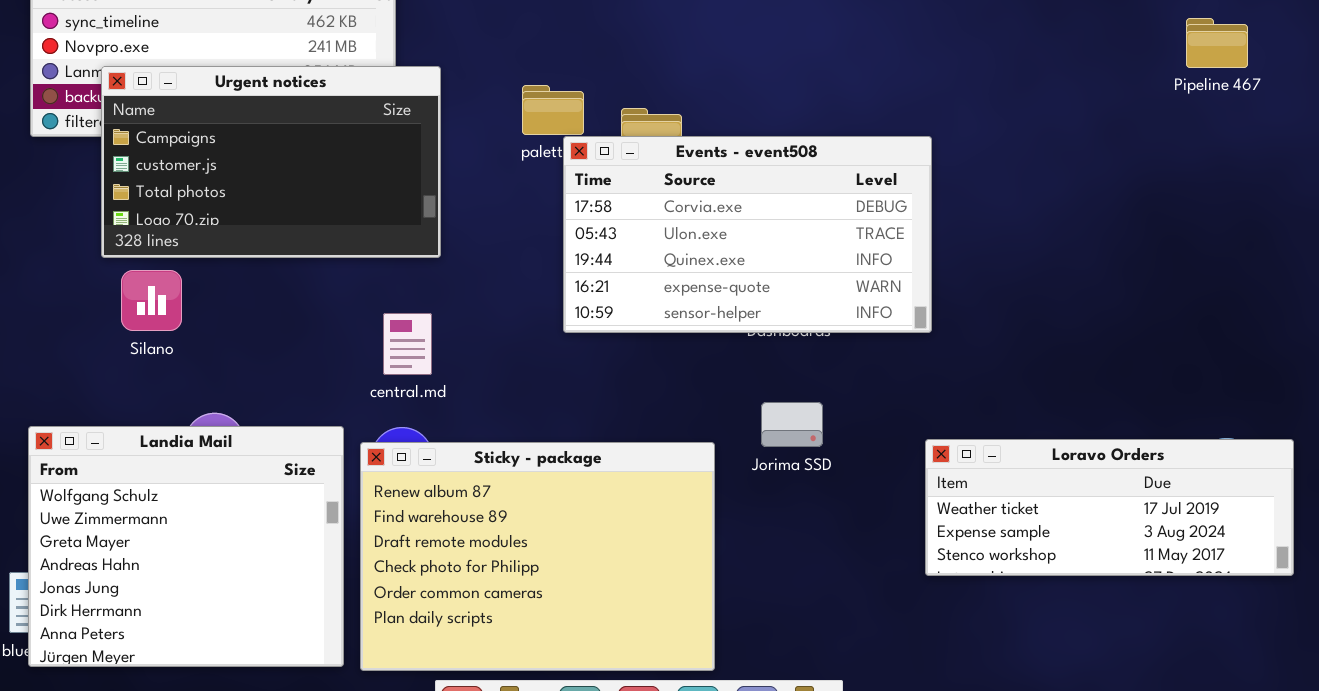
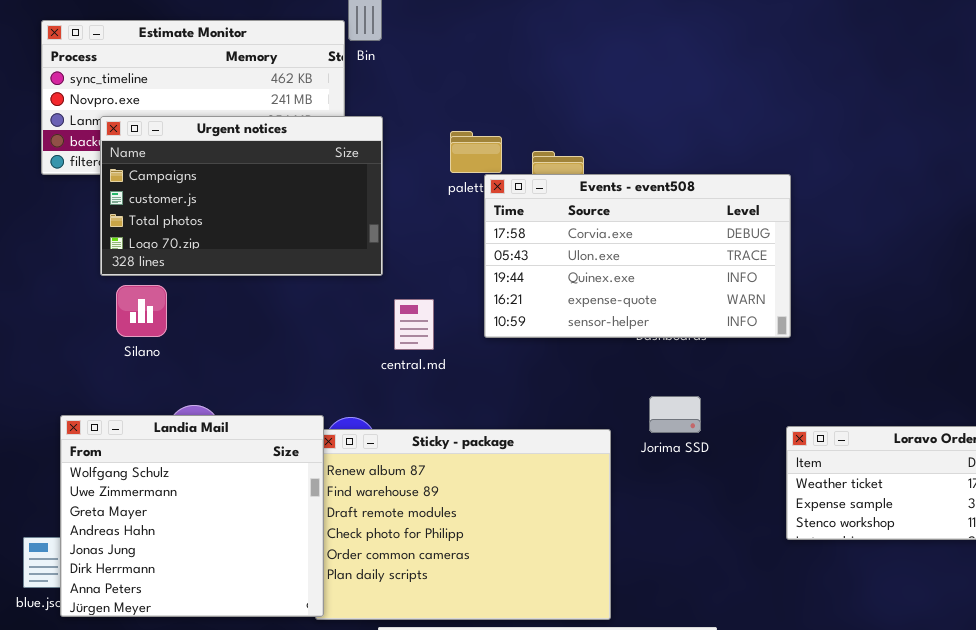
central.md: [383,313,432,375] -> [394,299,434,350], moved
Landia Mail: [28,426,344,667] -> [60,415,324,617], moved

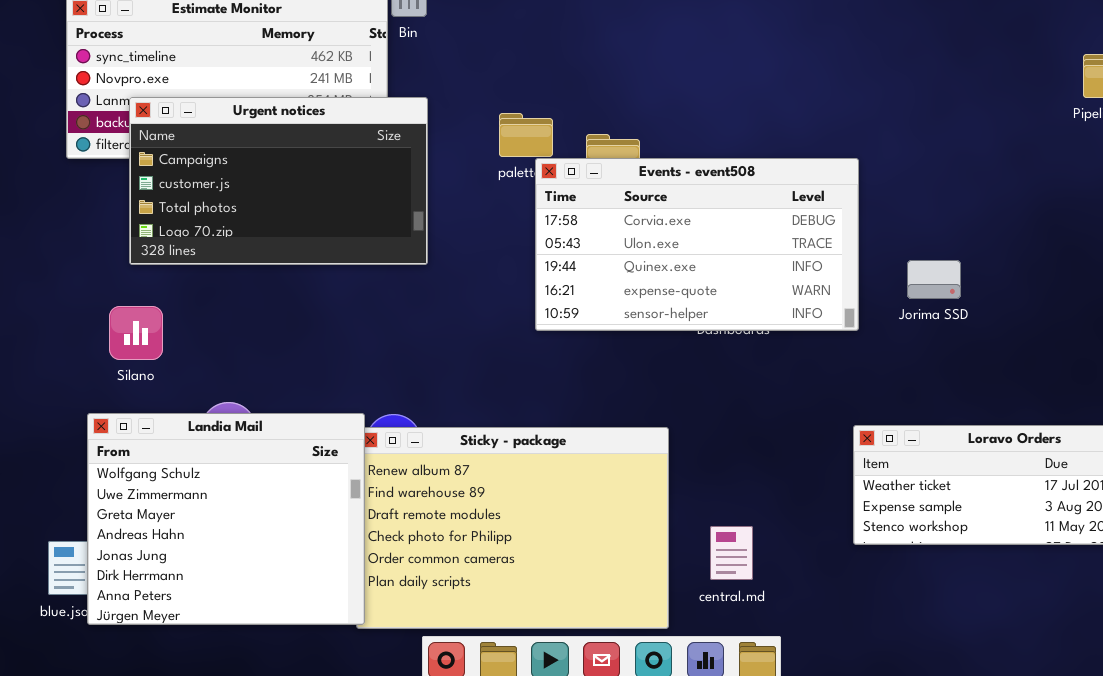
Silano: [116,285,167,337] -> [109,306,163,360], moved
central.md: [394,299,434,350] -> [710,526,753,580], moved
Jorima SSD: [649,396,701,433] -> [907,260,961,299], moved

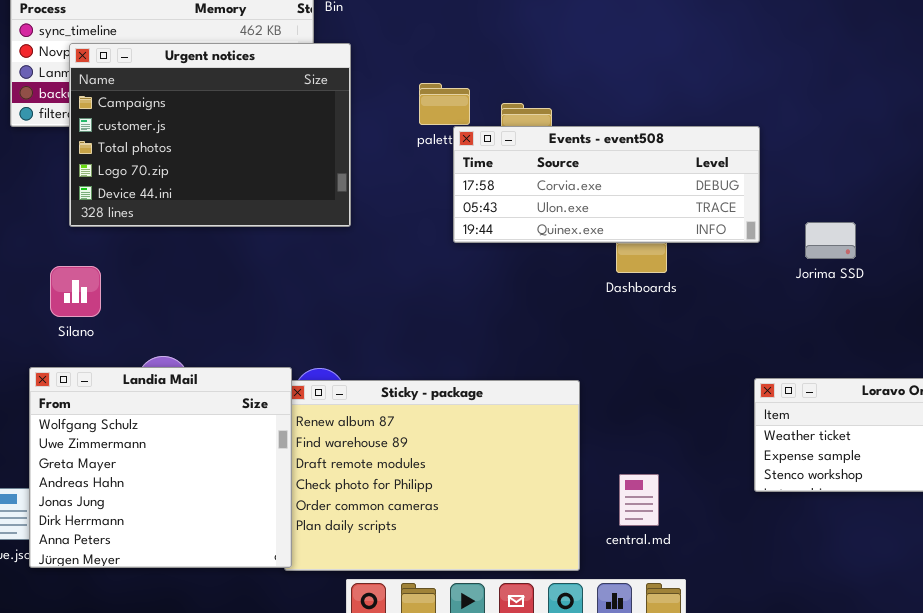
Urgent notices: [129,97,428,265] -> [69,43,351,227], resized
Events - event508: [535,158,859,331] -> [453,126,760,243], resized

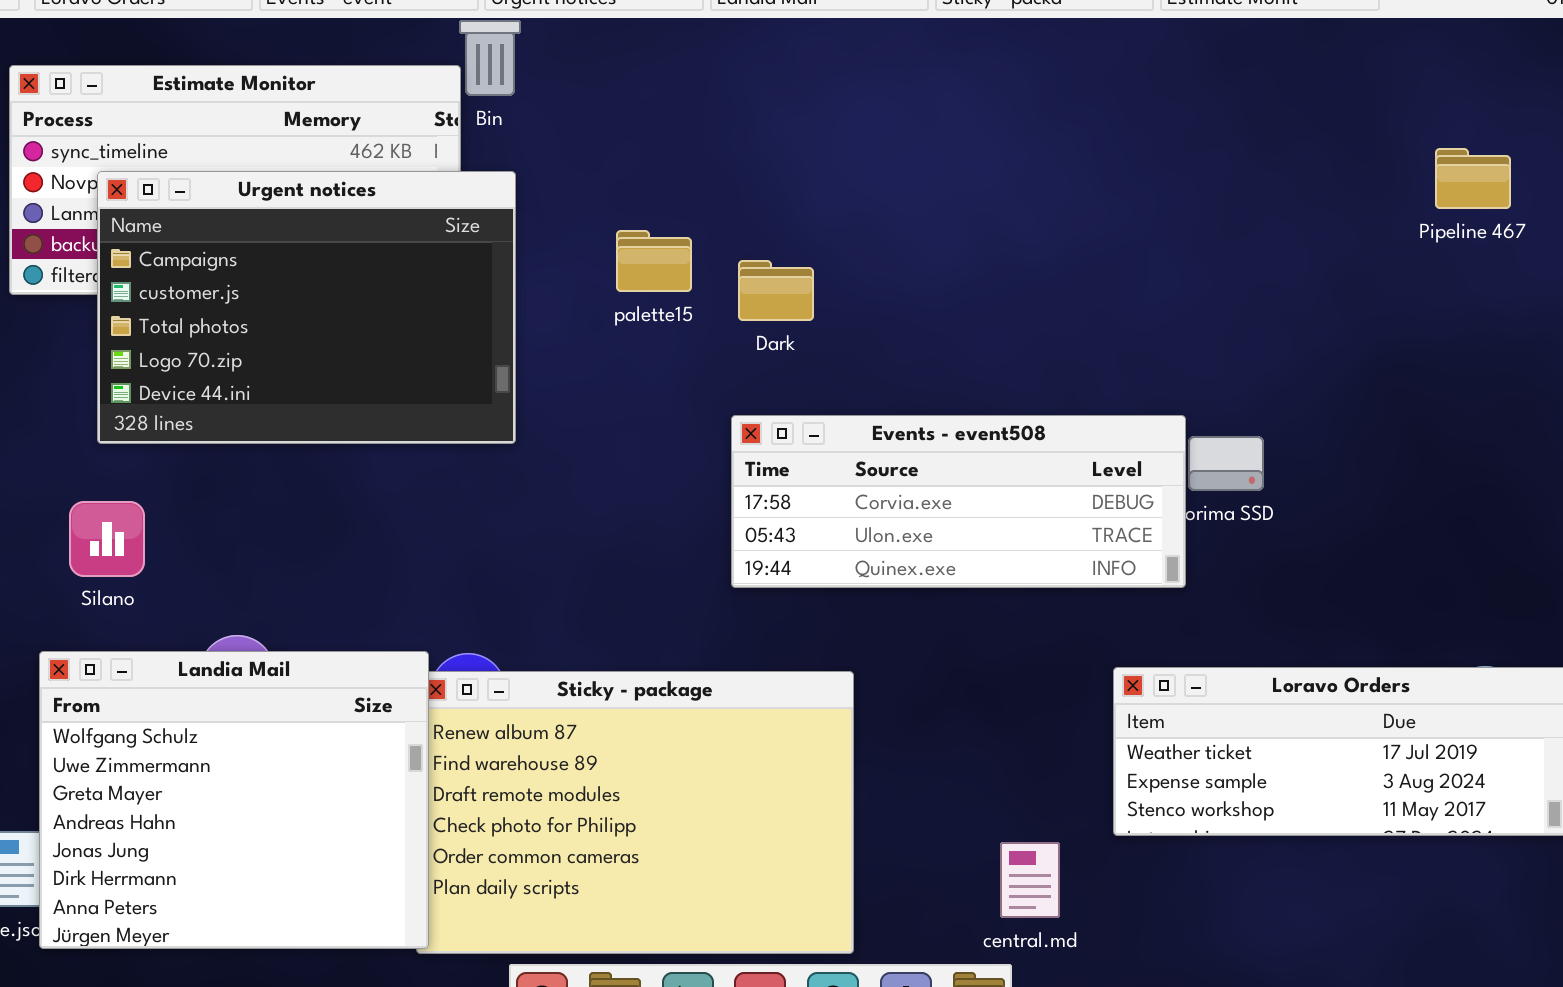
Events - event508: [453,126,760,243] -> [731,415,1186,588], moved
central.md: [619,474,659,526] -> [1000,842,1060,918], moved

